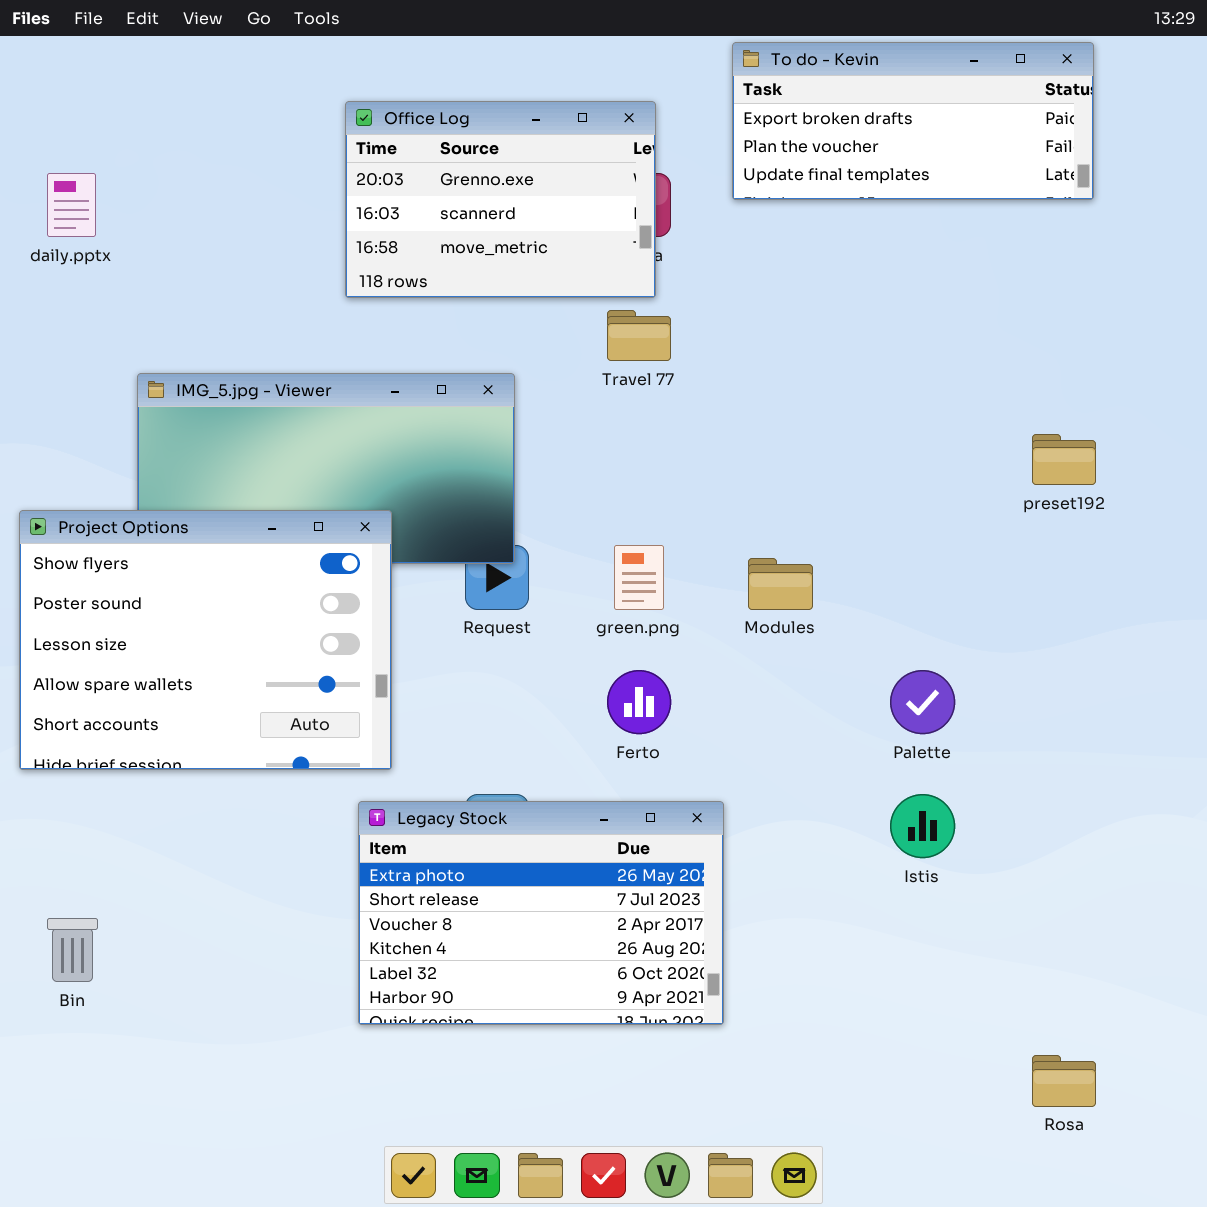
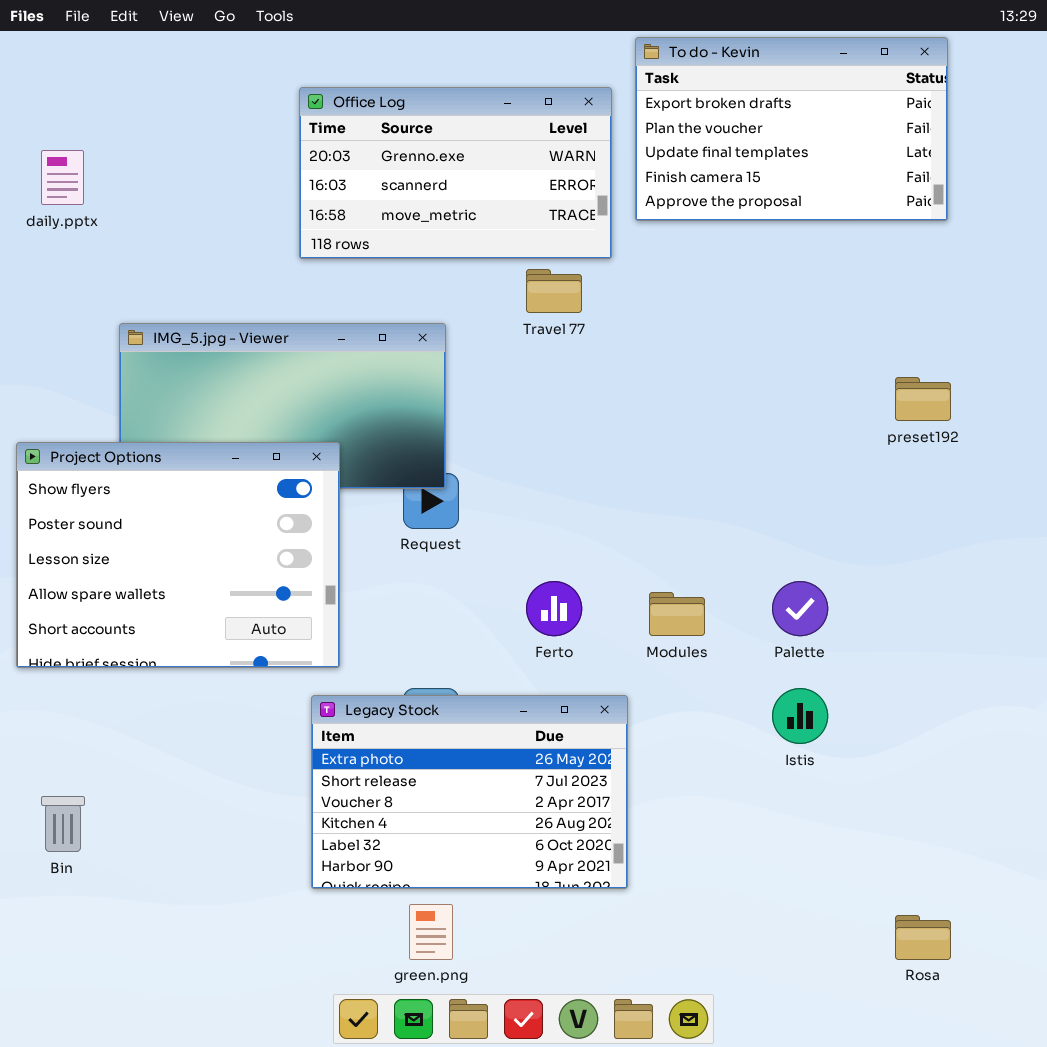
To do - Kevin: [732,42,1094,200] -> [635,37,948,221], resized
Office Log: [345,101,656,298] -> [299,87,612,259], resized
green.png: [614,545,664,610] -> [409,904,453,960], moved
Modules: [748,558,813,610] -> [649,592,705,636], moved

